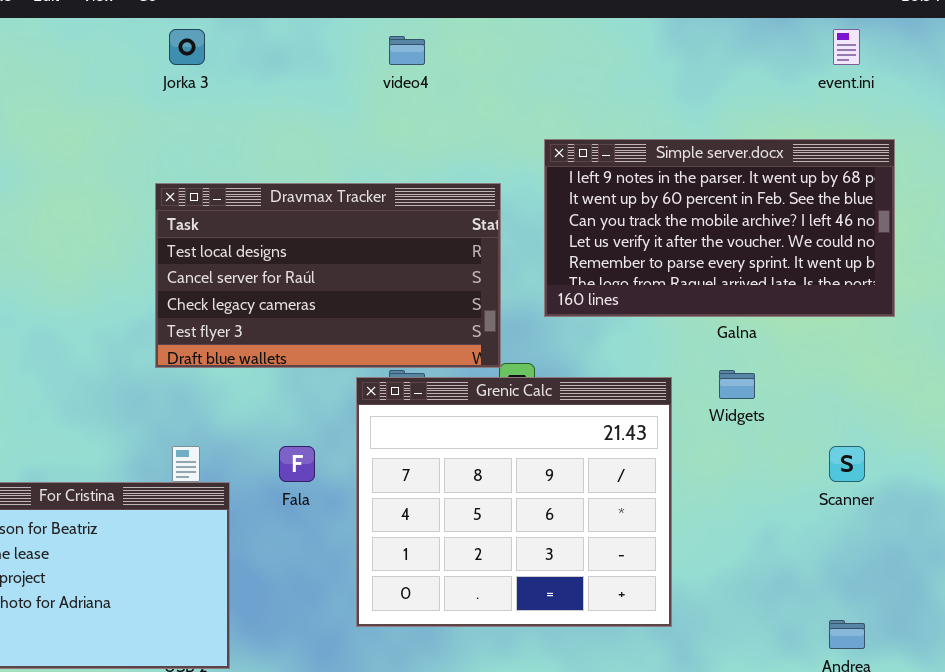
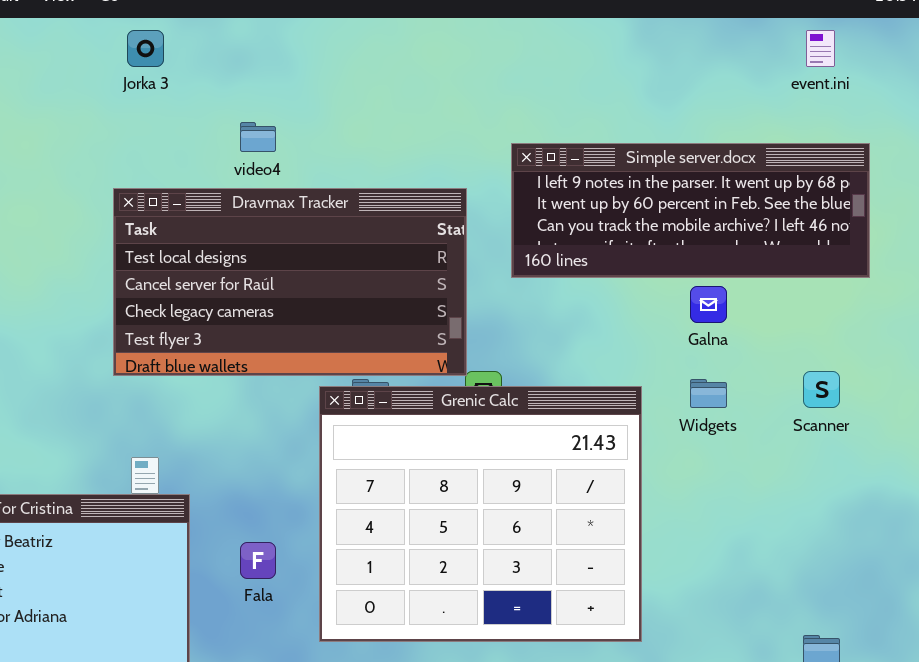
video4: [389,36,425,65] -> [240,122,276,152], moved
Simple server.docx: [544,139,895,317] -> [511,143,870,278], resized
Fala: [279,446,315,482] -> [240,542,276,579], moved
Scanner: [829,446,865,482] -> [803,371,840,408], moved

